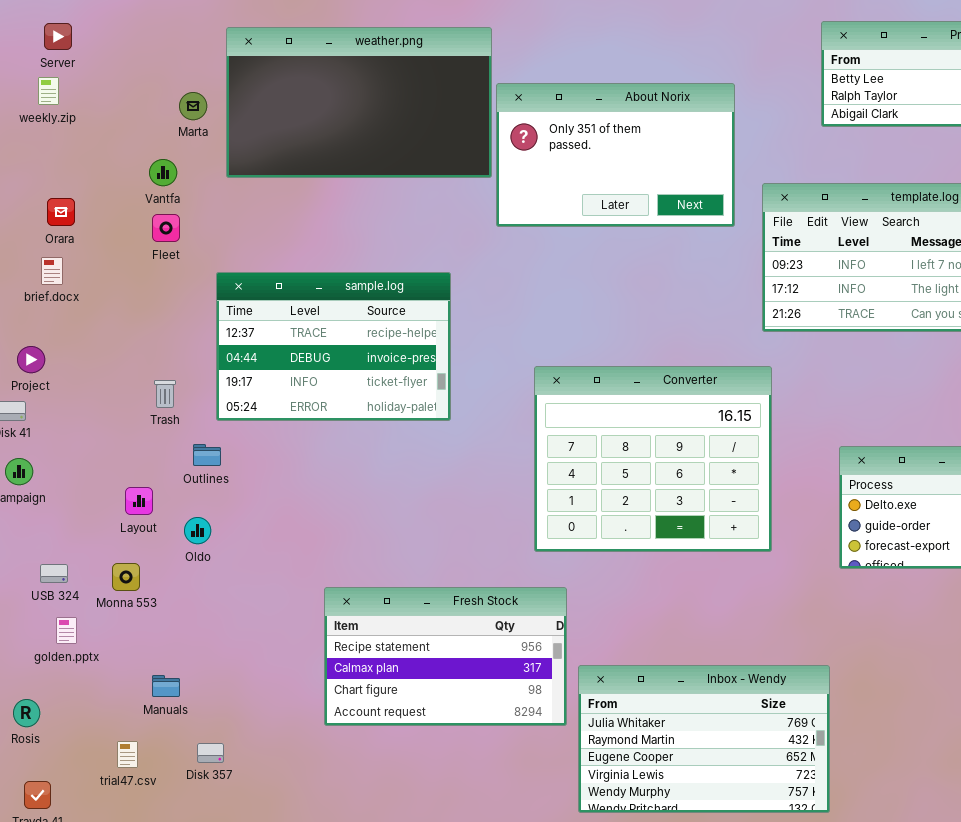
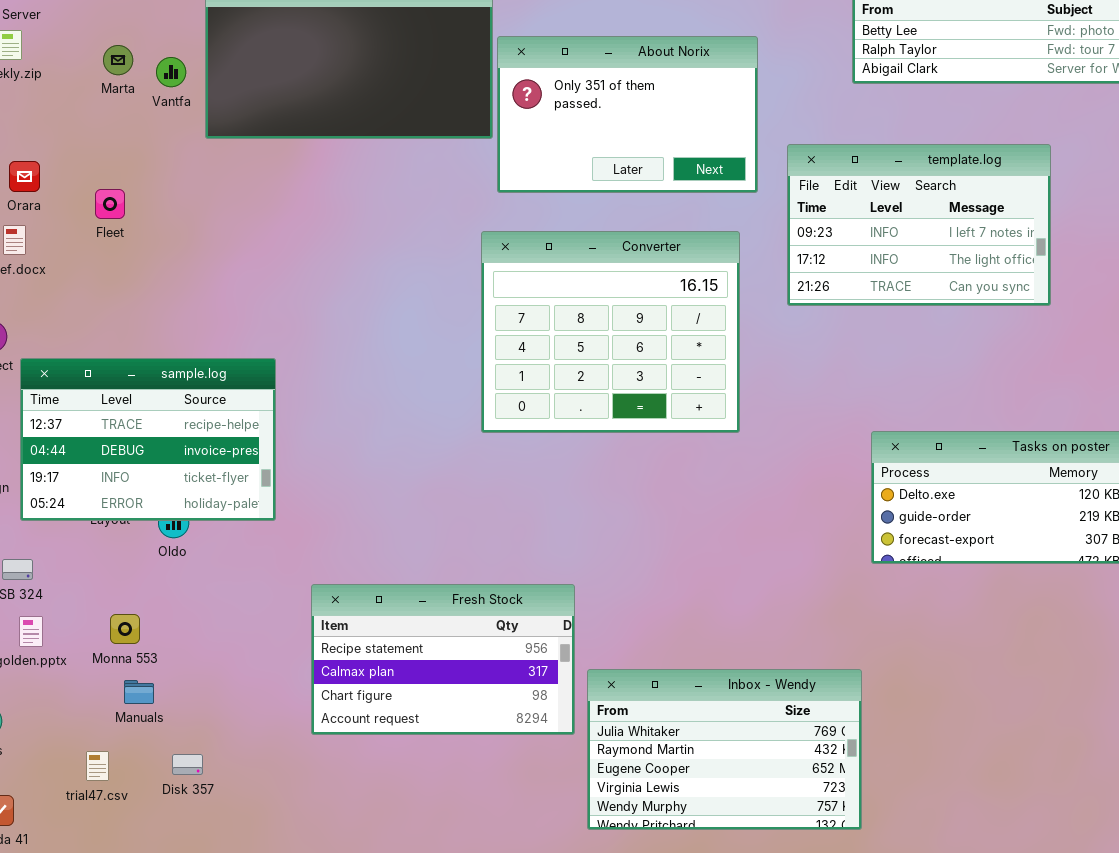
Marta: [179,92,207,120] -> [103,45,133,75], moved
Vantfa: [149,159,177,186] -> [156,57,186,87], moved
Fleet: [152,214,180,242] -> [95,189,125,219], moved
sample.log: [216,272,451,421] -> [20,358,276,521], moved
Converter: [534,366,772,552] -> [481,231,740,433], moved
Monna 553: [112,563,140,591] -> [110,614,140,644], moved

